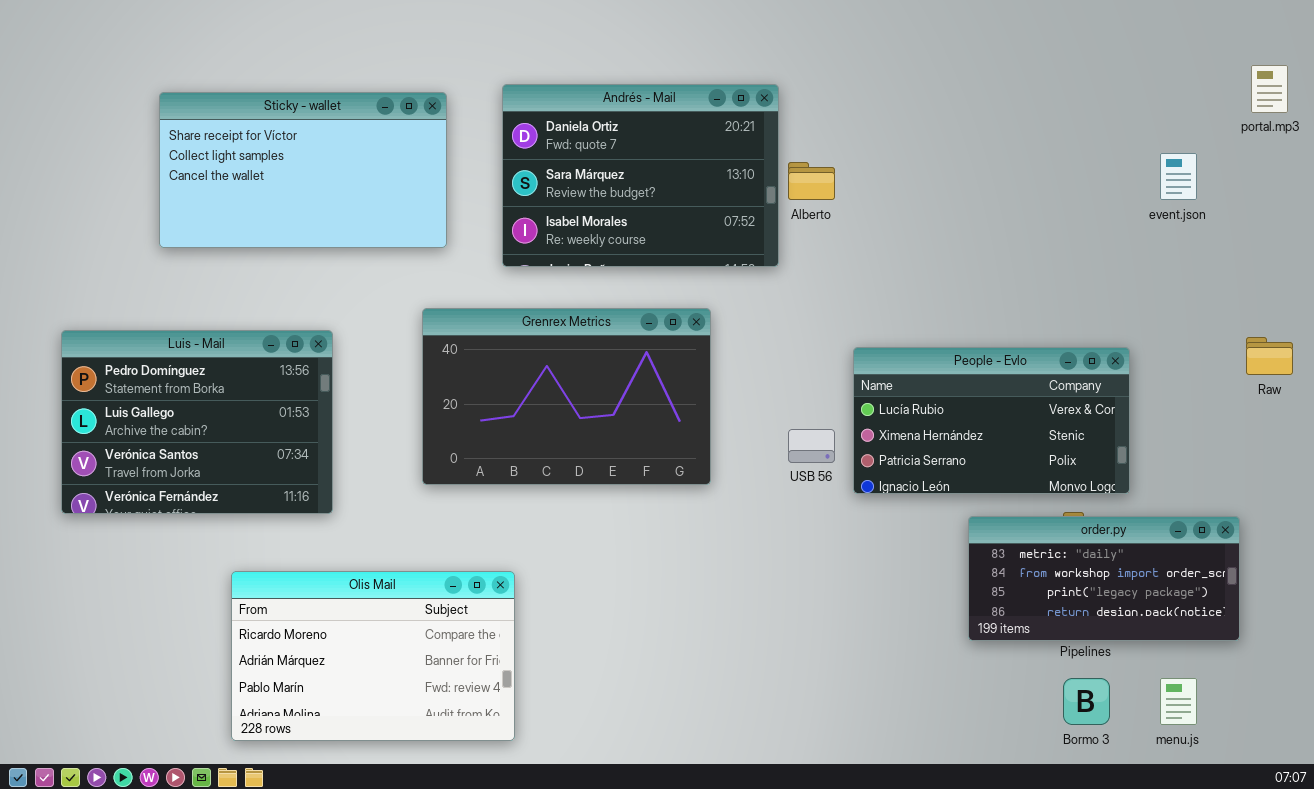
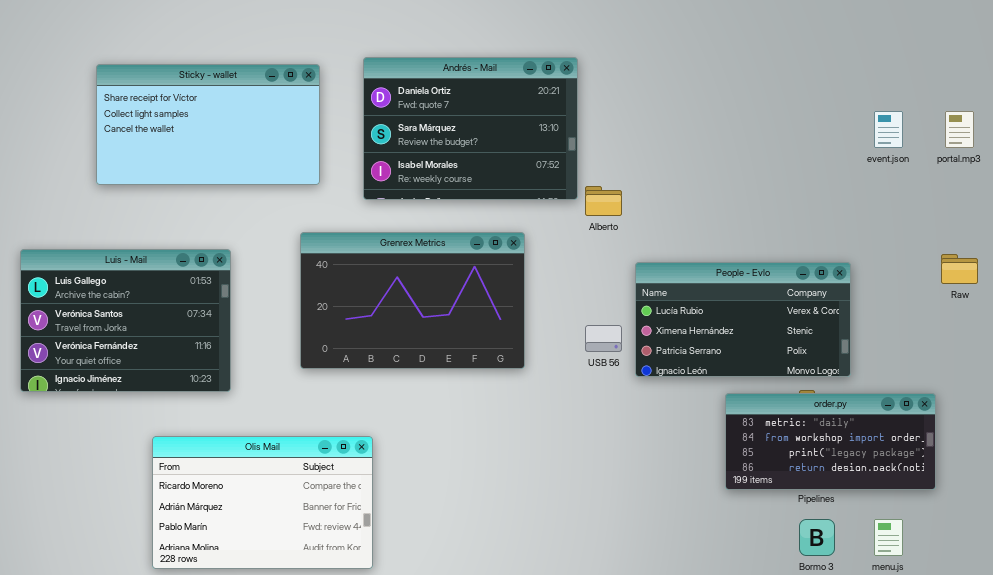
portal.mp3: [1251,65,1288,113] -> [945,111,974,148], moved
Alberto: [788,162,835,200] -> [585,186,622,216], moved
Luis - Mail: [61,330,333,514] -> [20,249,231,392], scrolled down 1 row

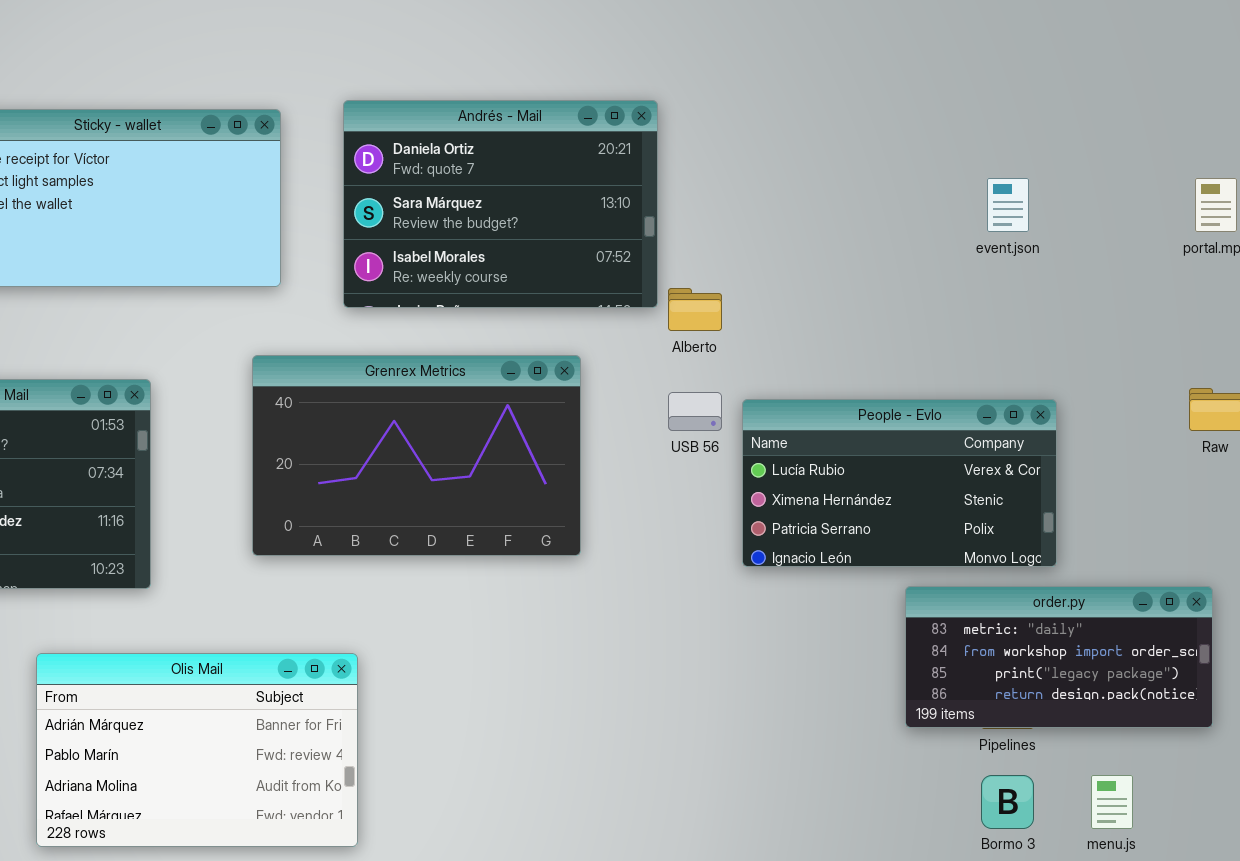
event.json: [874,111,903,148] -> [987,178,1029,232], moved
USB 56: [585,325,622,352] -> [668,392,722,431], moved
order.py: [725,393,936,490] -> [905,586,1213,728], moved
Olis Mail: [152,436,373,569] -> [36,653,358,847], scrolled down 1 row

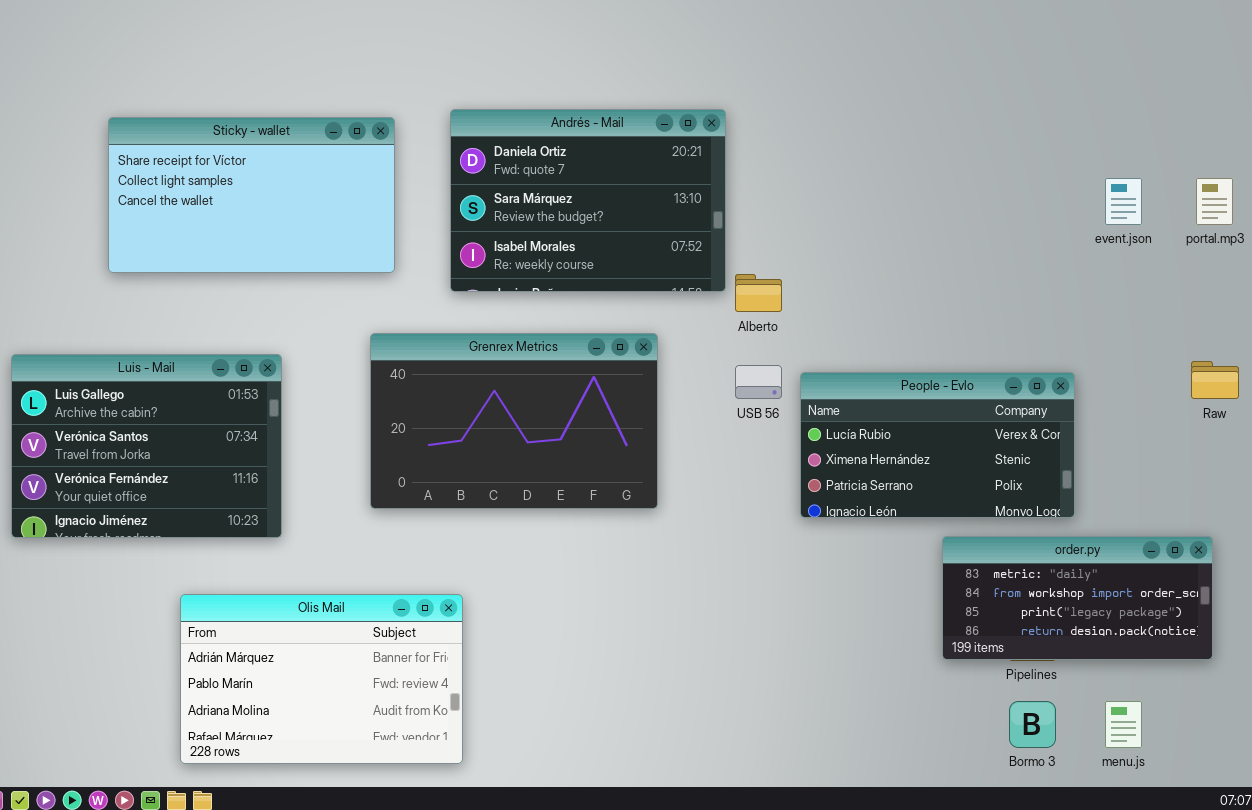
event.json: [987,178,1029,232] -> [1105,178,1142,225], moved

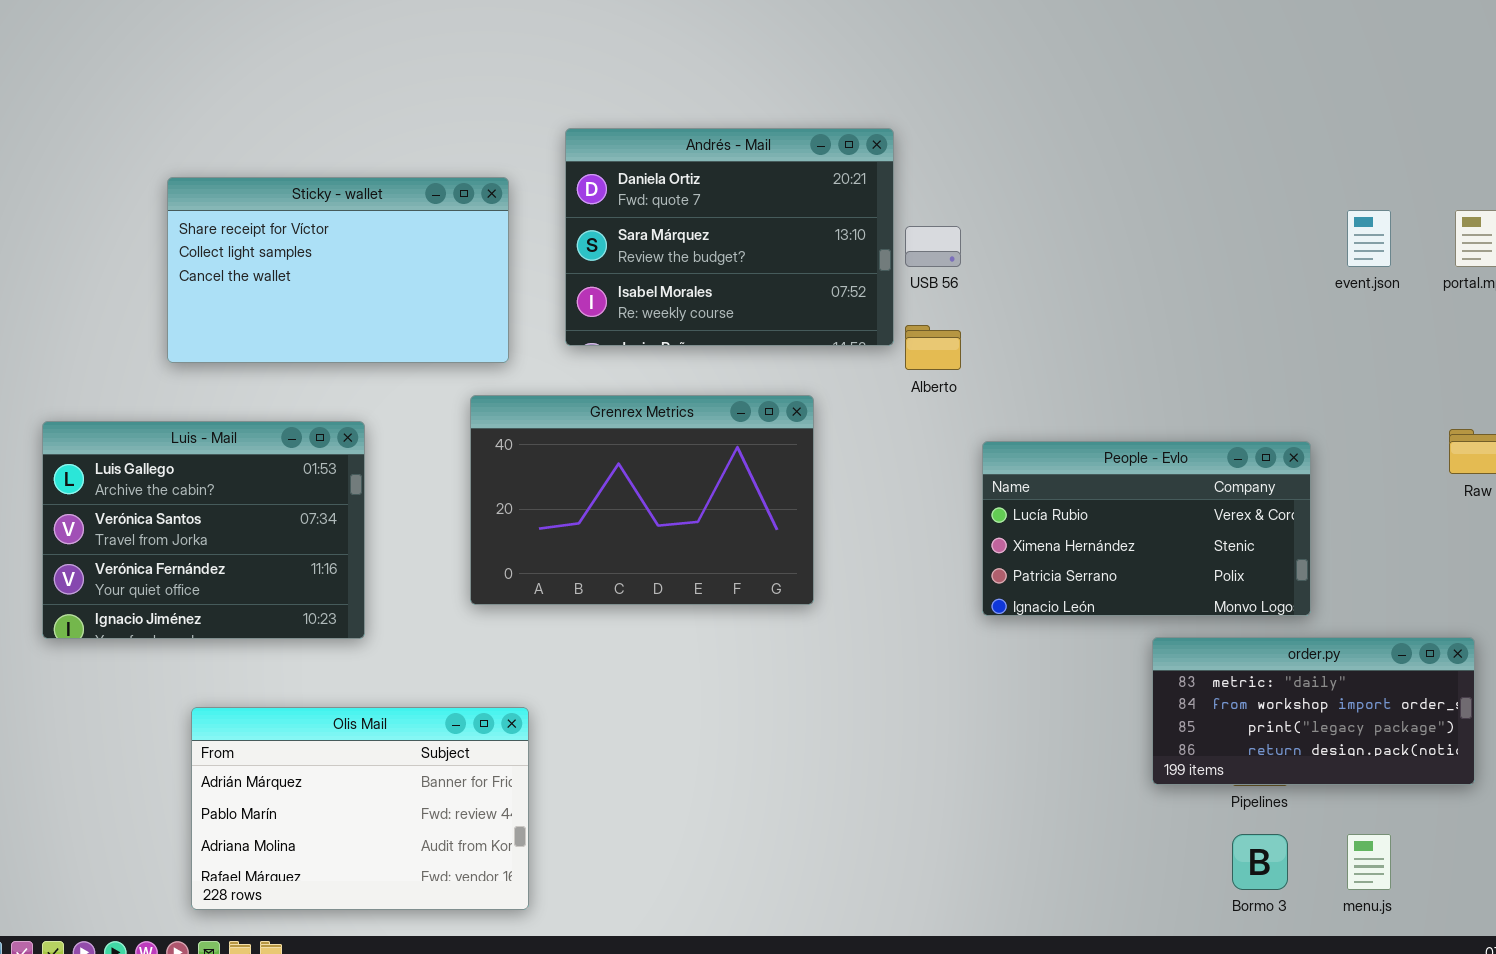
Sticky - wallet: [108,117,395,273] -> [167,177,509,363], moved
USB 56: [735,365,782,399] -> [905,226,961,267], moved
Olis Mail: [180,594,463,764] -> [191,707,529,910], moved

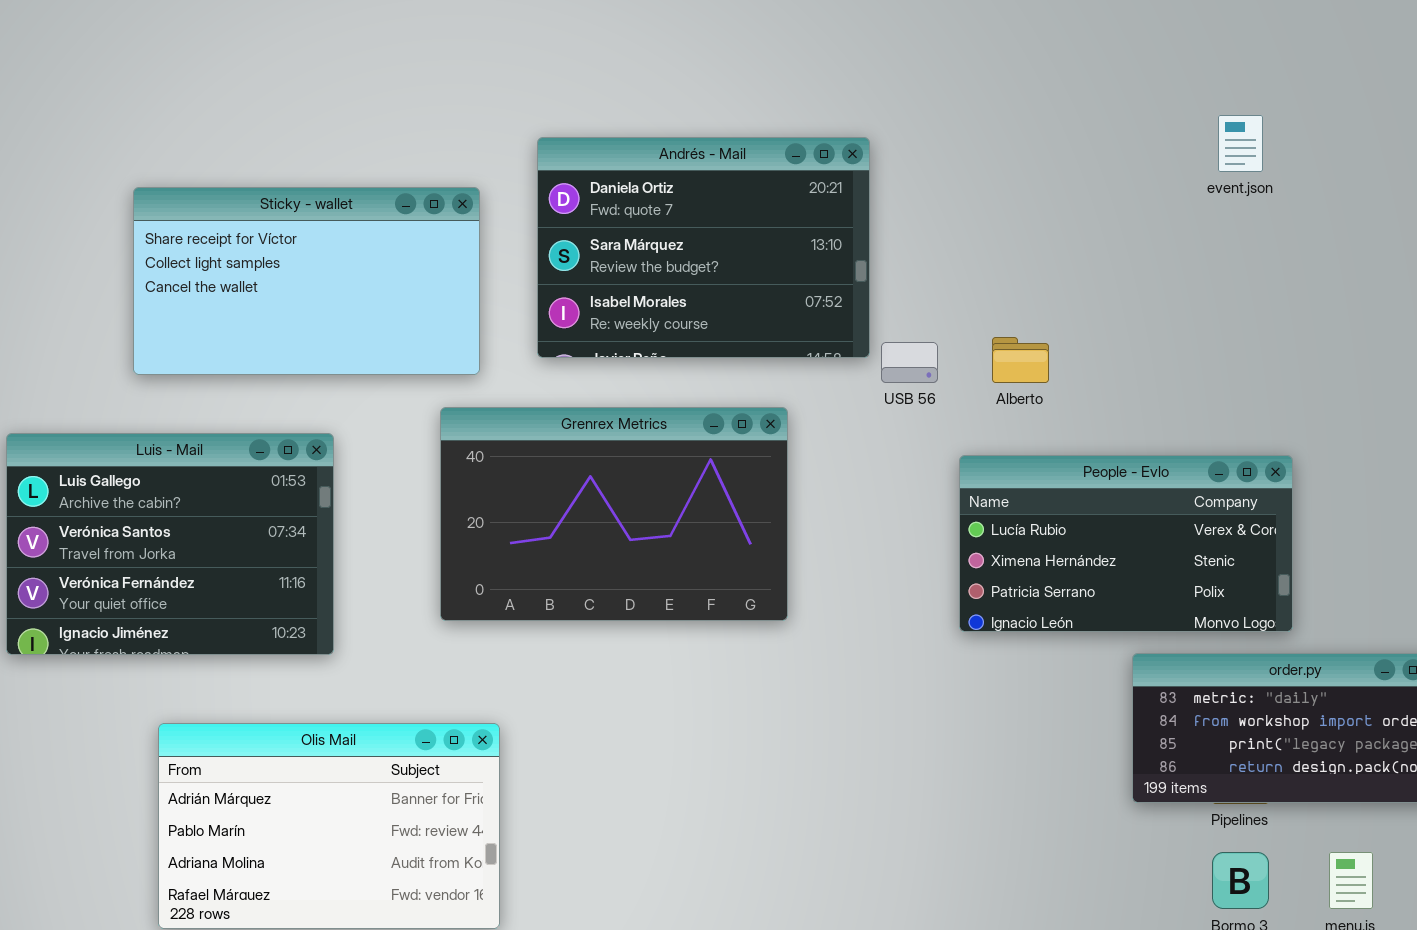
event.json: [1347,210,1391,267] -> [1218,115,1263,172], moved
USB 56: [905,226,961,267] -> [881,342,938,383], moved
Alberto: [905,325,961,370] -> [992,337,1049,383], moved

